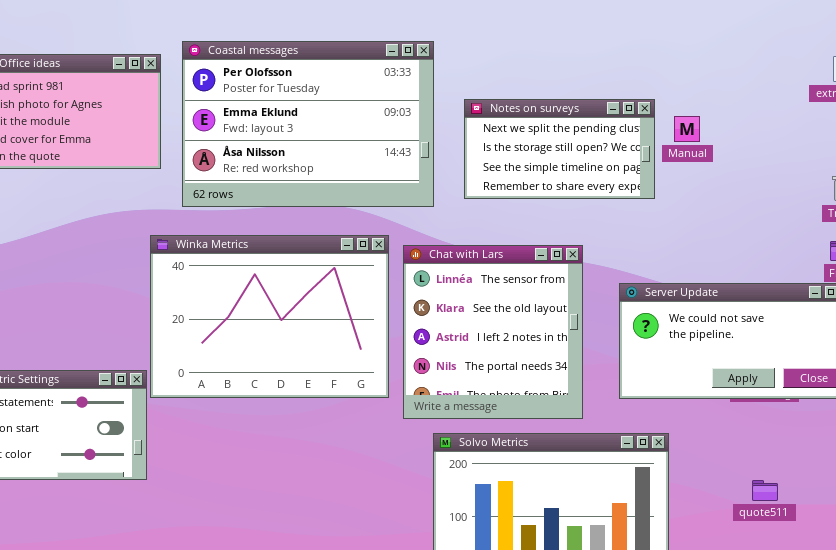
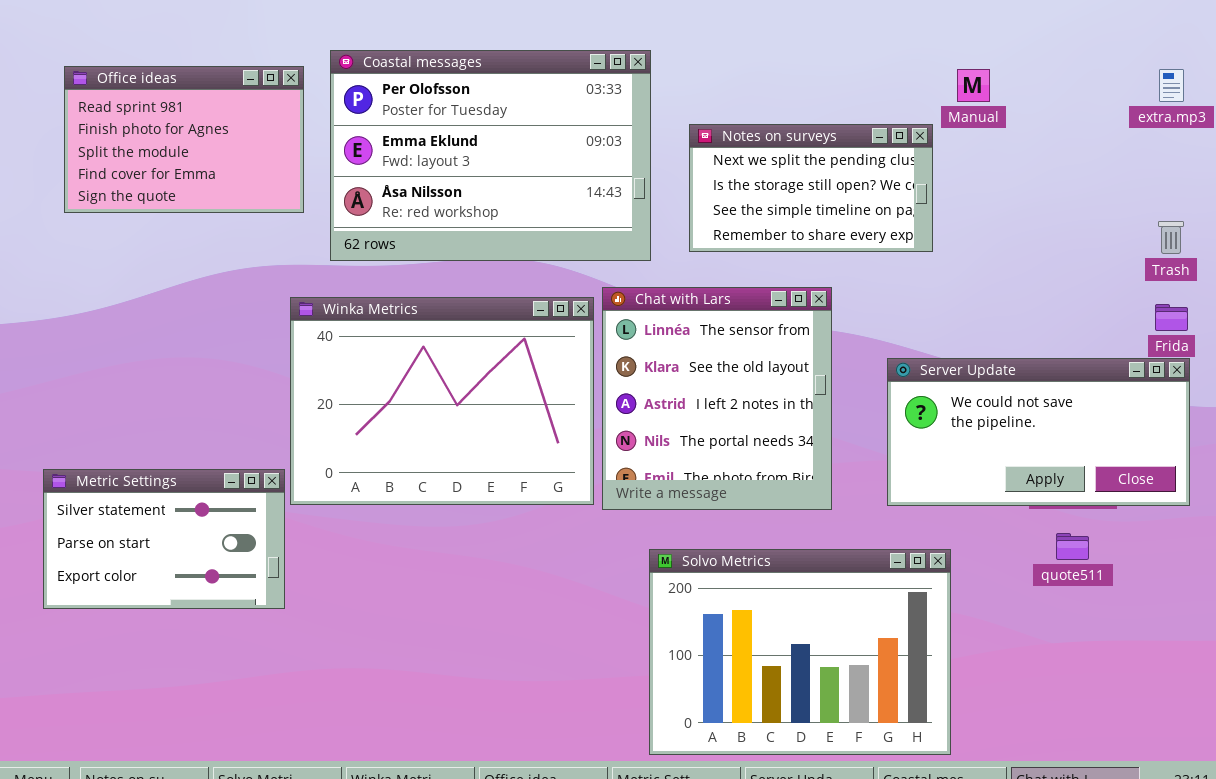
Manual: [674,116,700,142] -> [957,69,990,102], moved
Chat with Lars: [403,245,583,419] -> [602,287,832,510], moved
quote511: [752,480,778,501] -> [1056,533,1089,560], moved

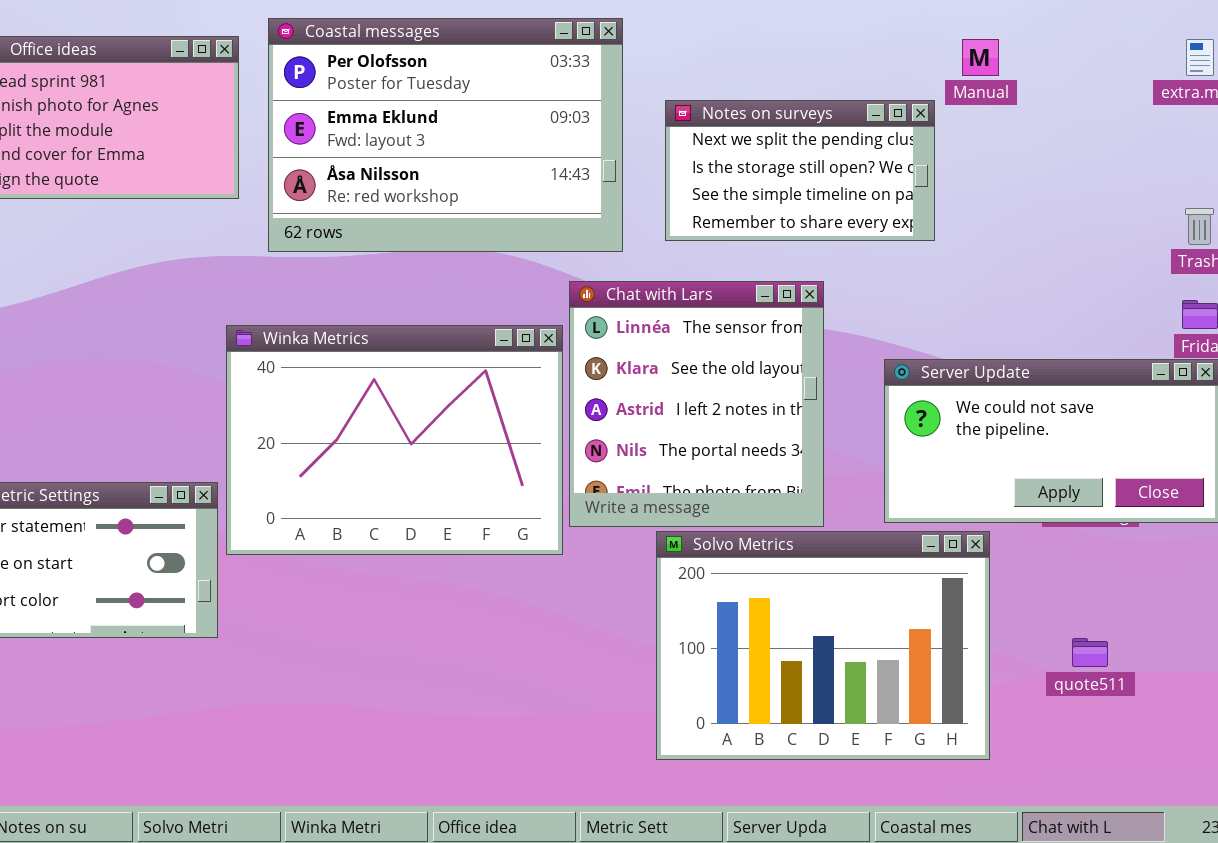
Winka Metrics: [290,297,594,505] -> [226,325,563,555], moved
quote511: [1056,533,1089,560] -> [1072,638,1108,667], moved
Solvo Metrics: [649,549,951,755] -> [656,531,990,760], moved

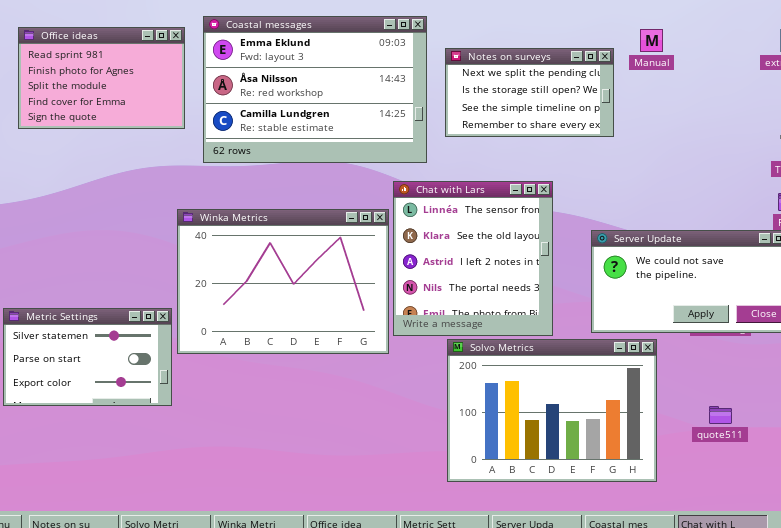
Coastal messages: [268,18,623,252] -> [203,16,427,163], scrolled down 1 row
Notes on surveys: [665,100,935,241] -> [445,48,614,137], moved

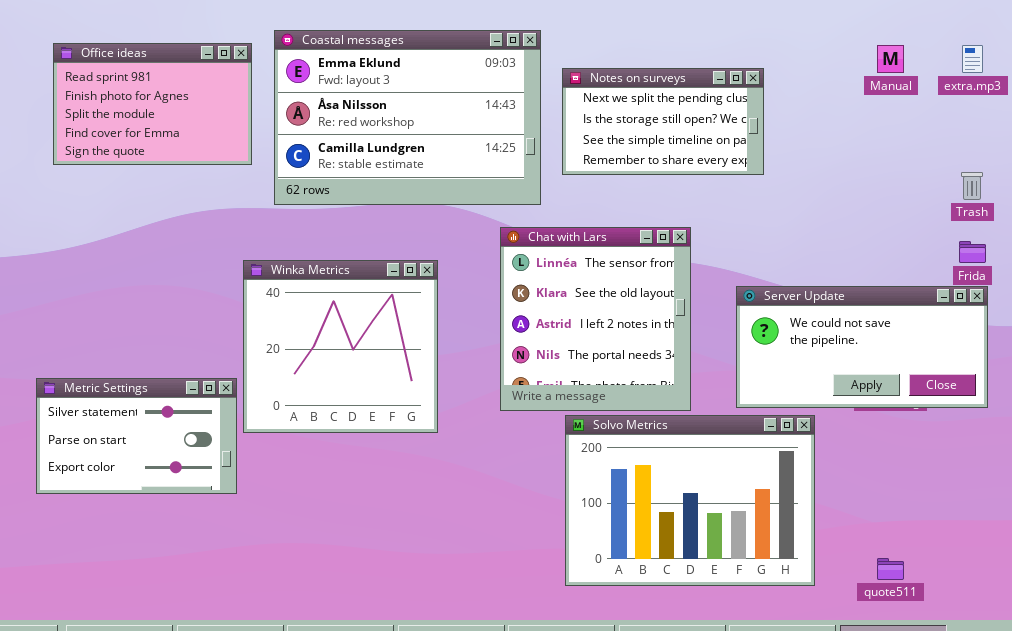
Manual: [640,29,663,52] -> [877,45,904,73], moved
Winka Metrics: [177,209,389,354] -> [243,260,438,433], resized
quote511: [709,406,732,424] -> [877,558,904,580], moved

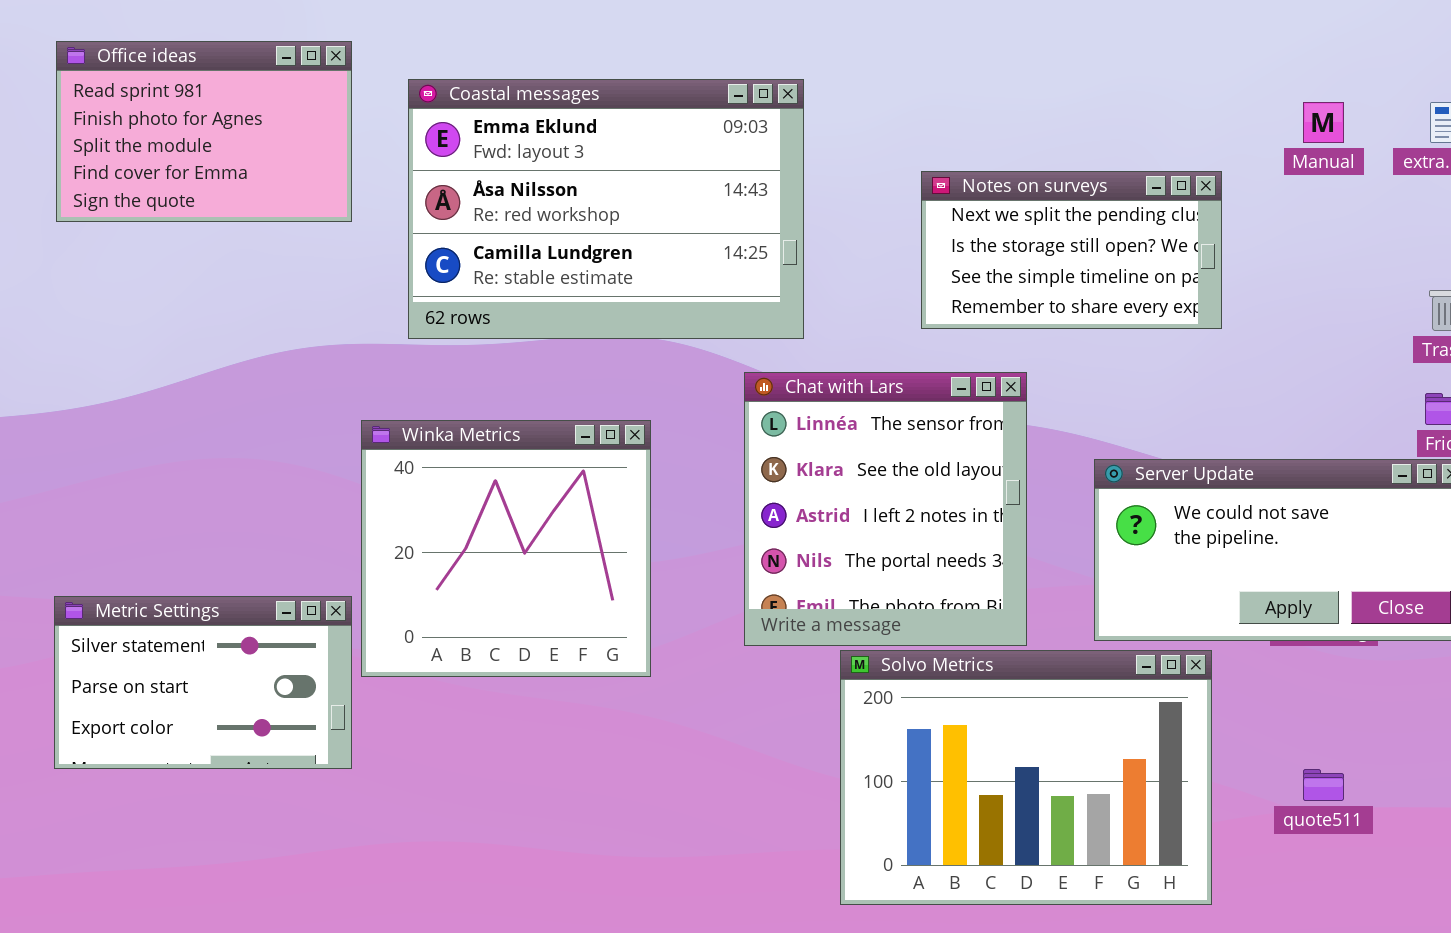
Office ideas: [53,43,252,165] -> [56,41,352,222], moved
Notes on surveys: [562,68,764,175] -> [921,171,1222,329], moved
quote511: [877,558,904,580] -> [1303,769,1344,801], moved

